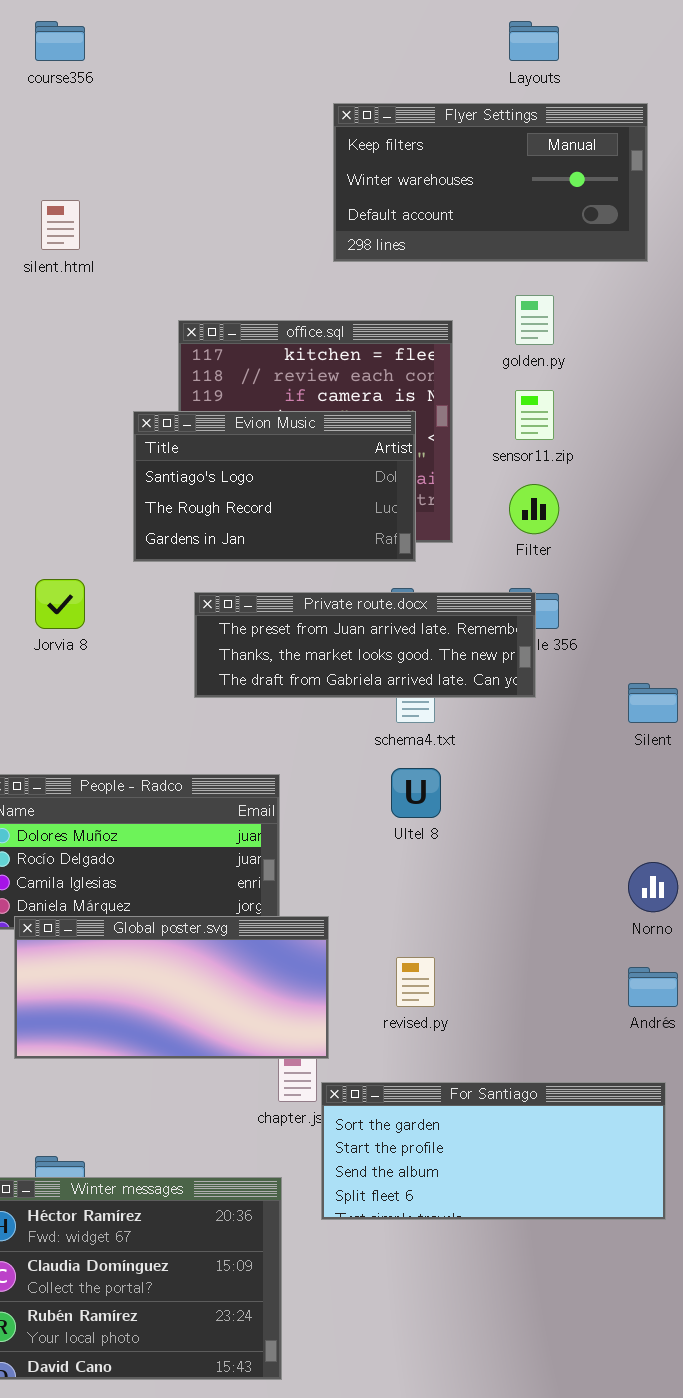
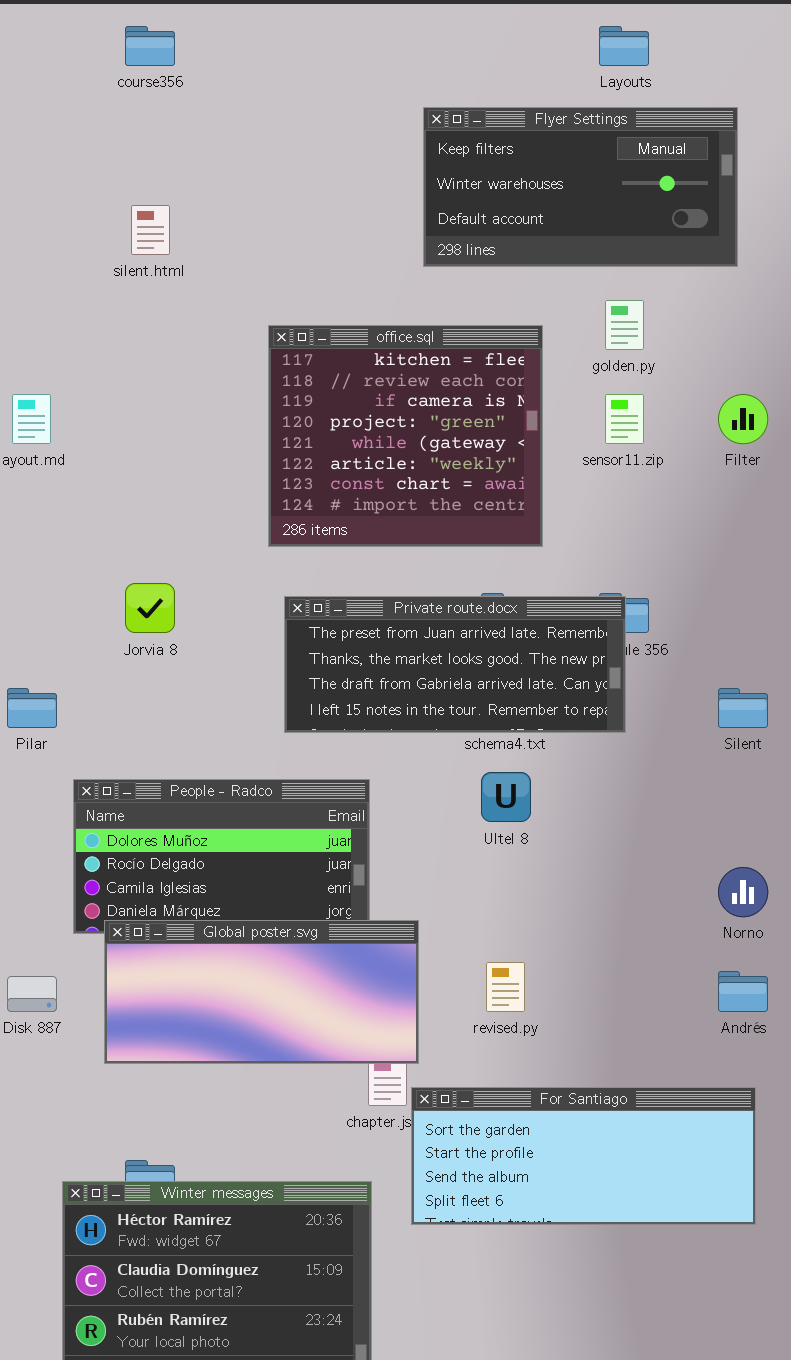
Evion Music: [133,411,416,562] -> none, closed
Filter: [509,484,559,534] -> [718,394,768,444], moved
Private route.docx: [194,592,536,698] -> [284,596,626,733], resized

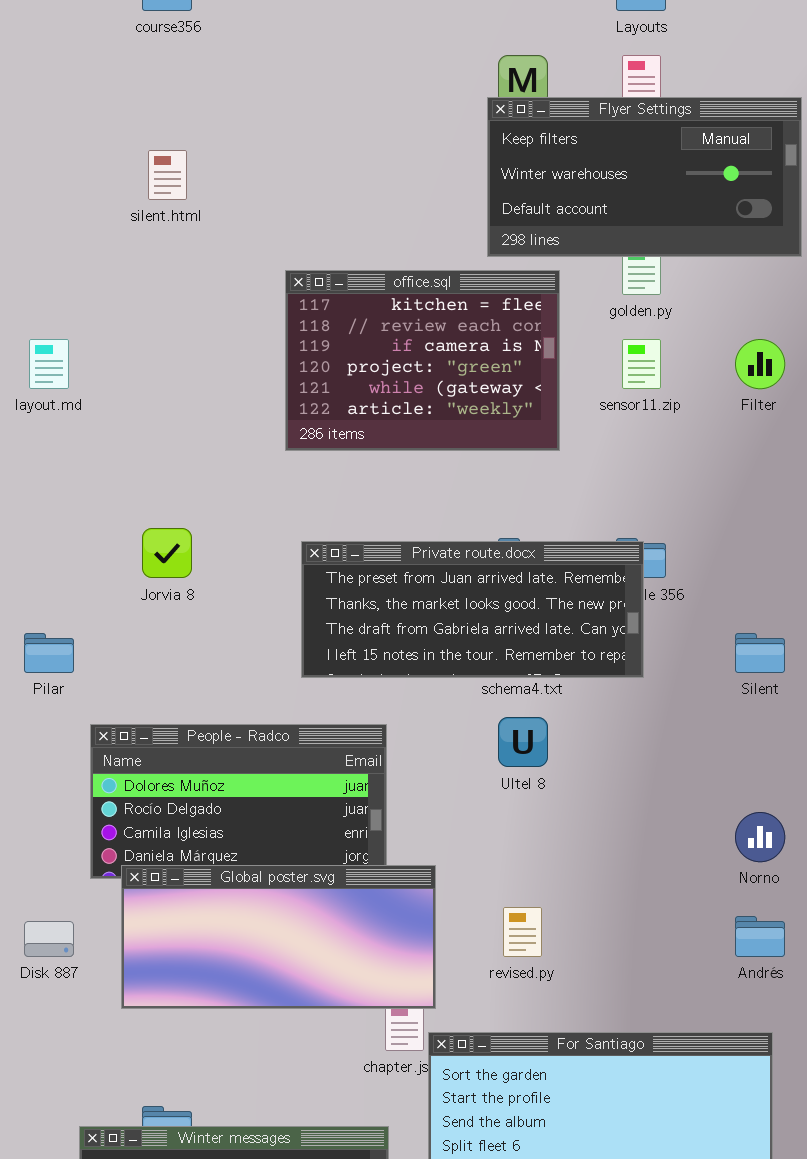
Flyer Settings: [423,107,738,267] -> [487,97,802,257], moved
office.sql: [268,325,543,547] -> [285,270,560,451], resized

